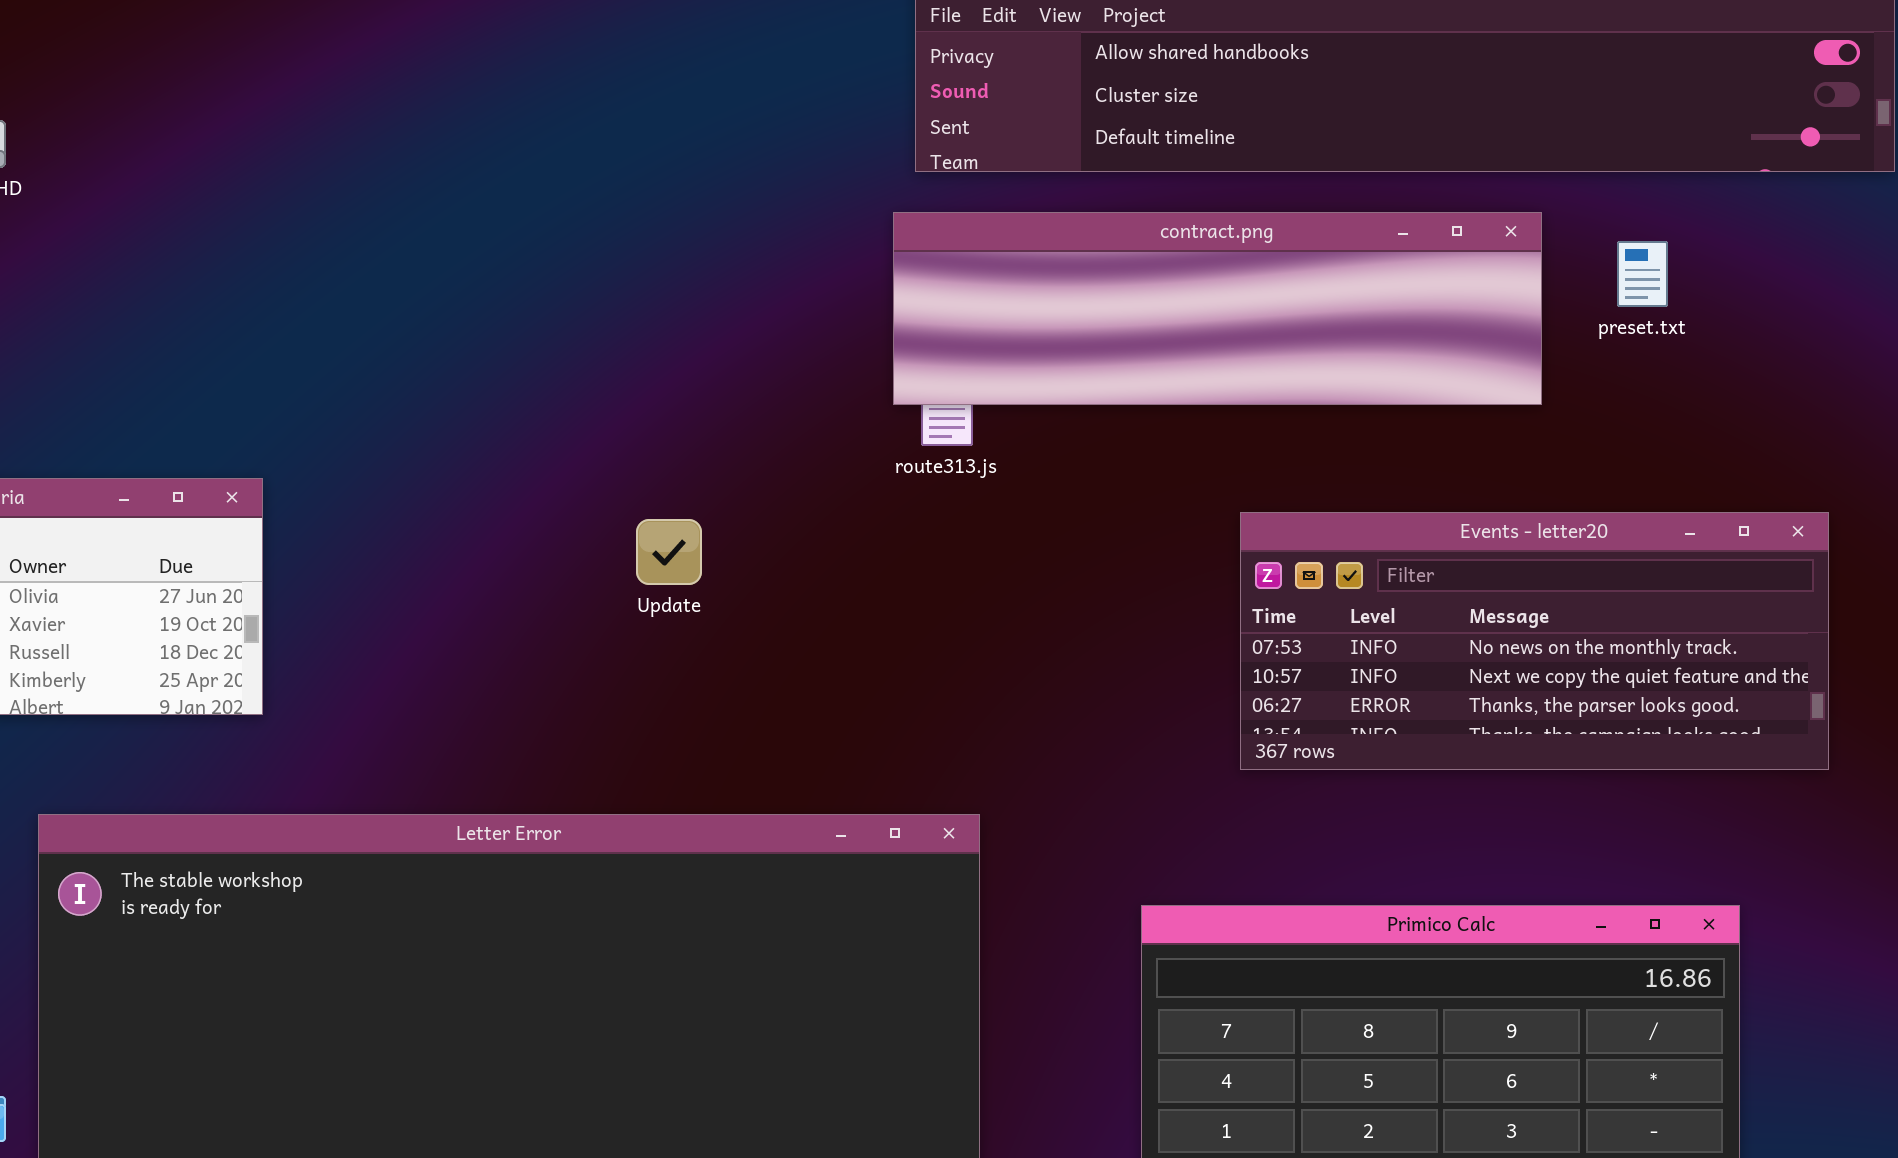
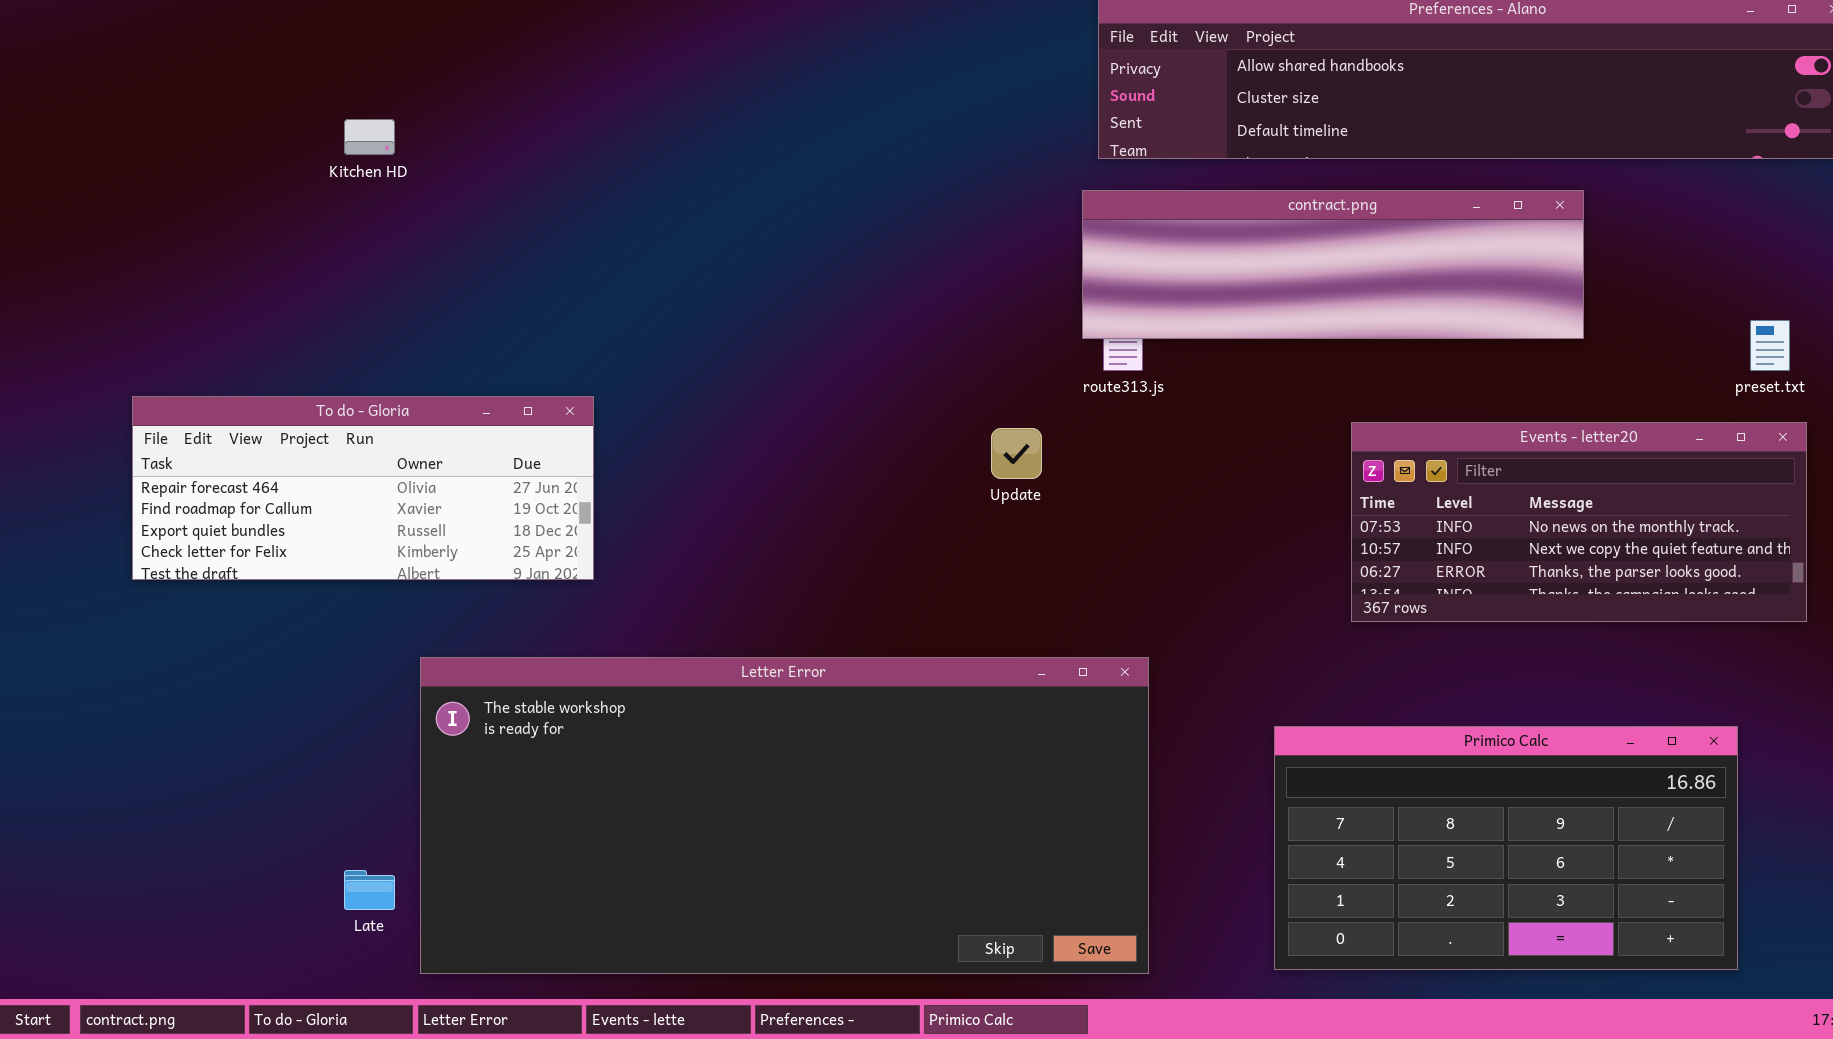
preset.txt: [1617,241,1668,307] -> [1750,320,1790,371], moved
Update: [636,519,702,585] -> [991,428,1042,479], moved

